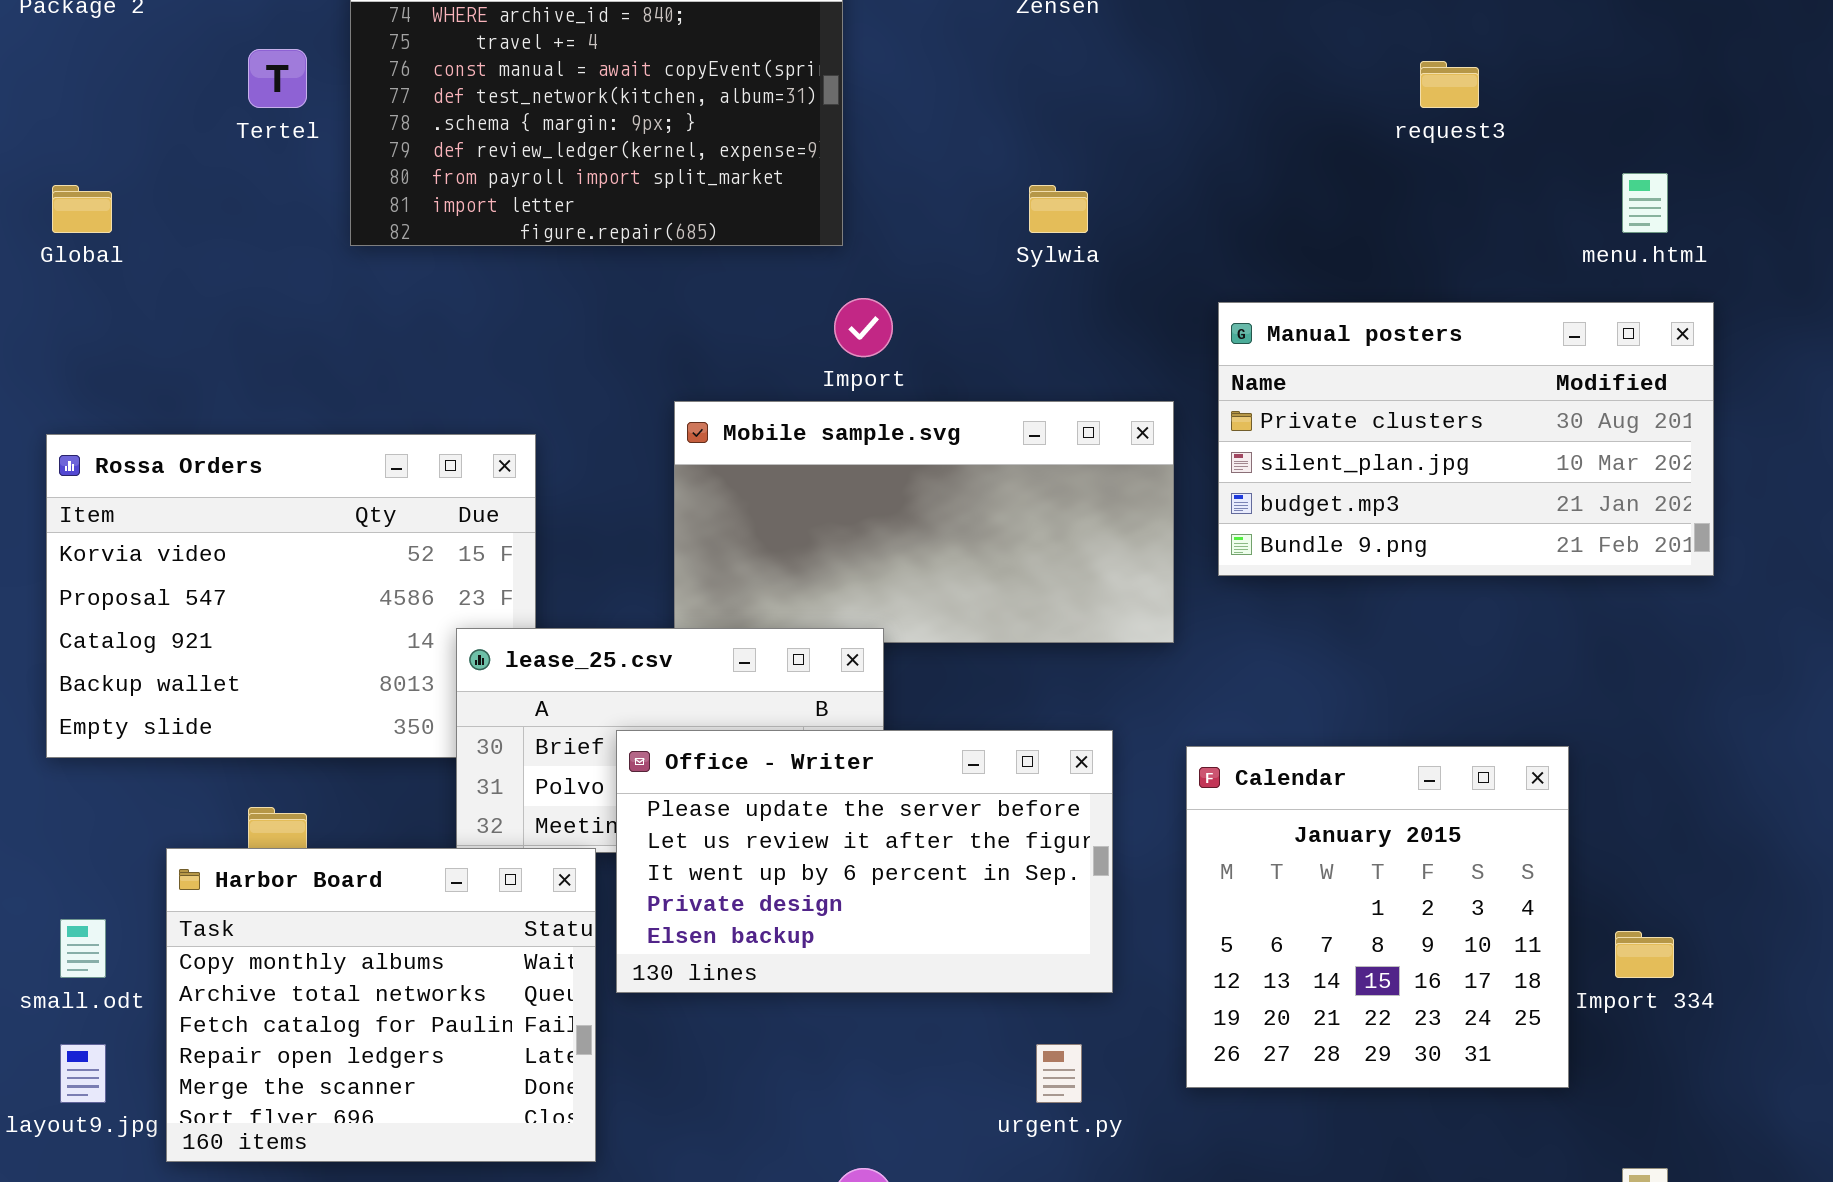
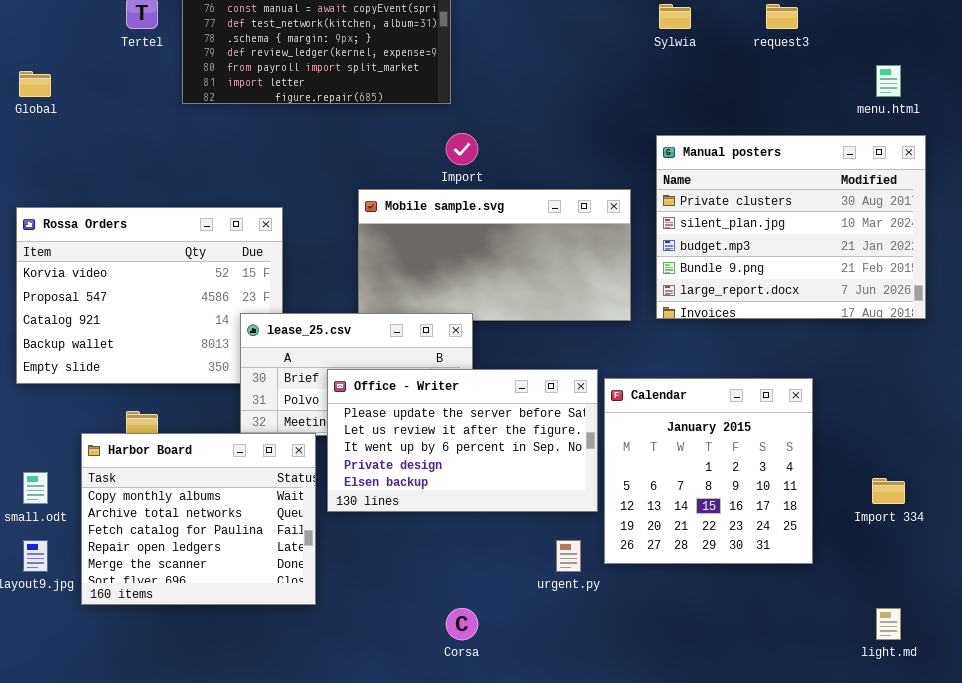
Sylwia: [1029,185,1088,233] -> [659,4,691,29], moved
Manual posters: [1218,302,1714,576] -> [656,135,926,319], resized
Calendar: [1186,746,1569,1088] -> [604,378,813,564], moved

